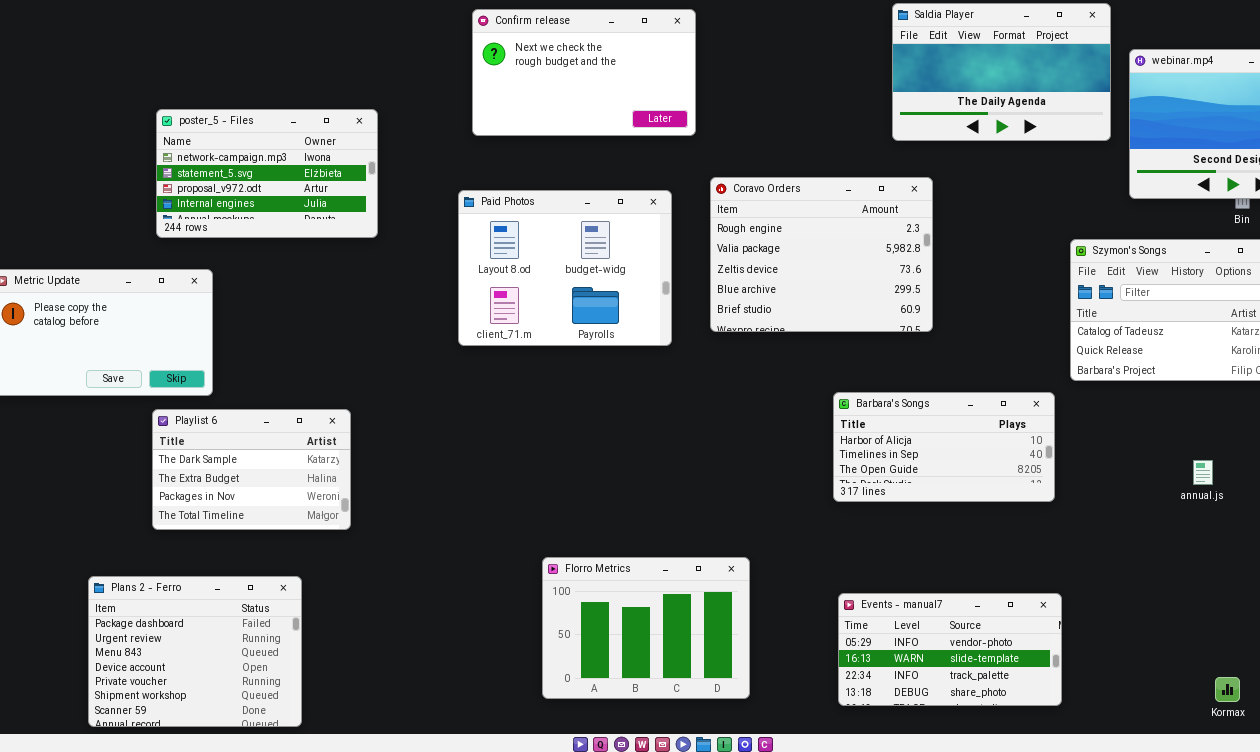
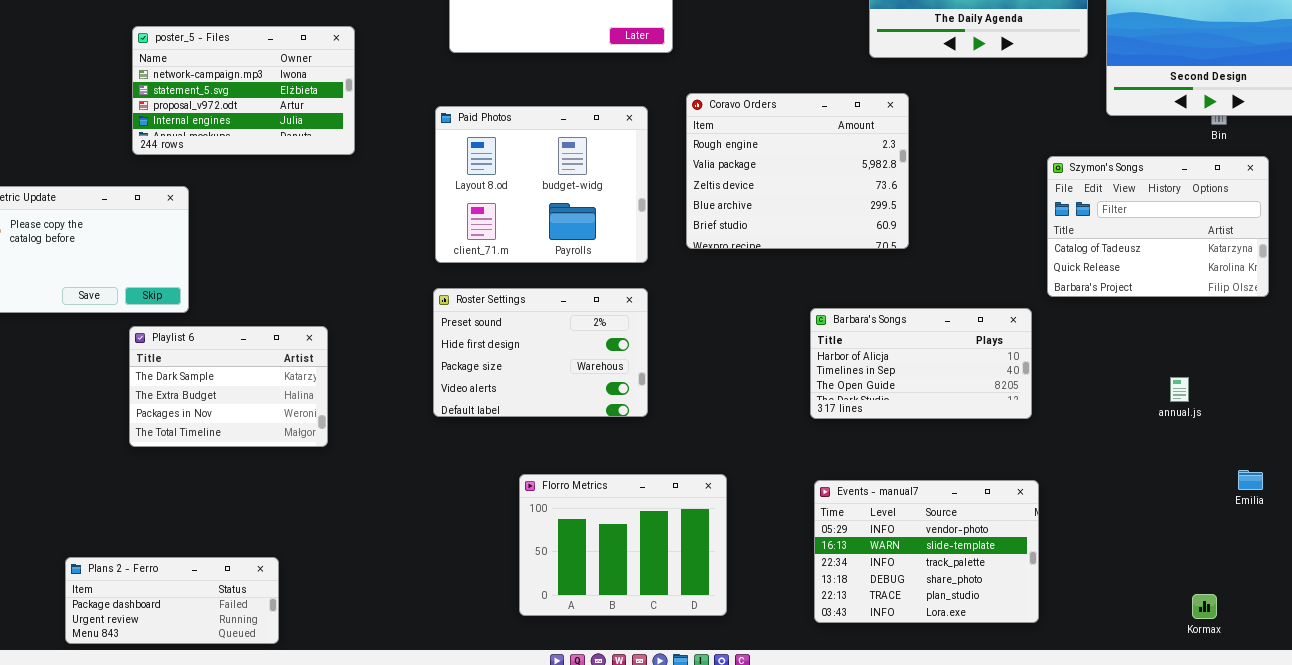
Roster Settings: none -> [433,288,648,417], opened
Plans 2 - Ferro: [88,576,302,727] -> [65,557,279,644], resized
Events - manual7: [838,593,1062,706] -> [814,480,1039,623], resized

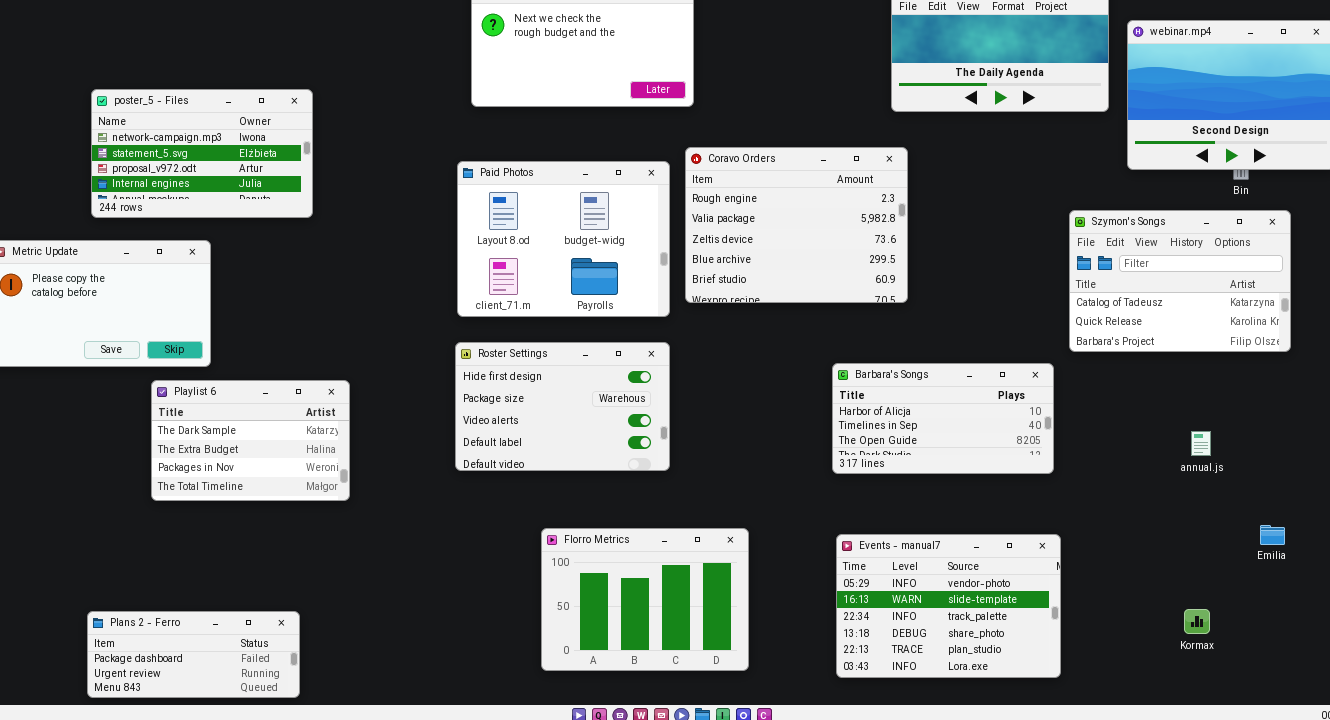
poster_5 - Files: [132,26,355,155] -> [91,89,313,218], moved
Coravo Orders: [686,93,909,249] -> [685,147,908,303], moved
Roster Settings: [433,288,648,417] -> [455,342,670,471], scrolled down 1 row
Kormax: [1192,594,1217,619] -> [1184,609,1210,634], moved

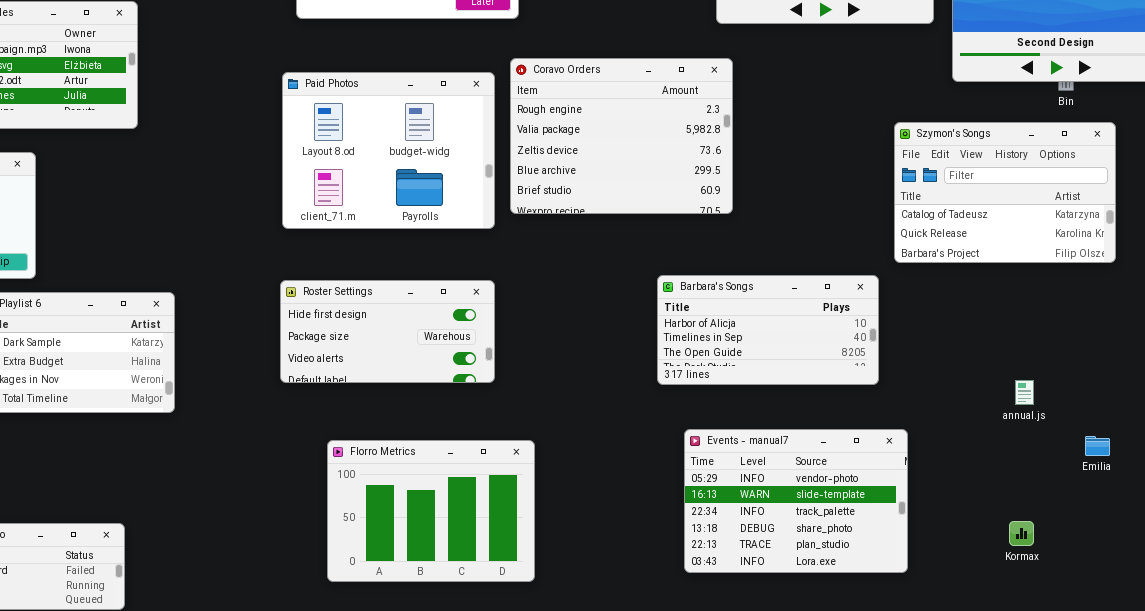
Roster Settings: [455,342,670,471] -> [280,280,495,383], resized
annual.js: [1191,431,1211,456] -> [1015,380,1034,405], moved
Florro Metrics: [541,528,749,671] -> [327,440,535,582], moved
Events - manual7: [836,534,1061,678] -> [684,429,908,573], moved

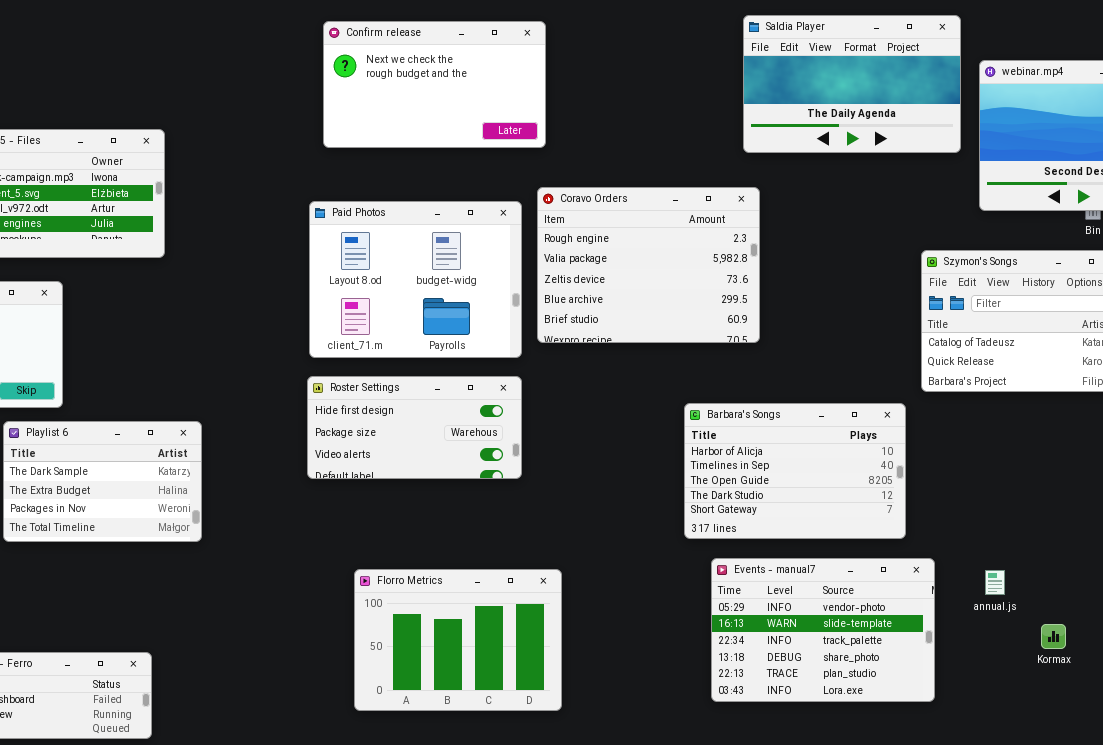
Barbara's Songs: [657,275,879,385] -> [684,403,906,539], resized
Roster Settings: [280,280,495,383] -> [307,376,522,479], moved
annual.js: [1015,380,1034,405] -> [985,570,1005,595], moved
Kormax: [1009,521,1034,546] -> [1041,624,1066,649], moved

